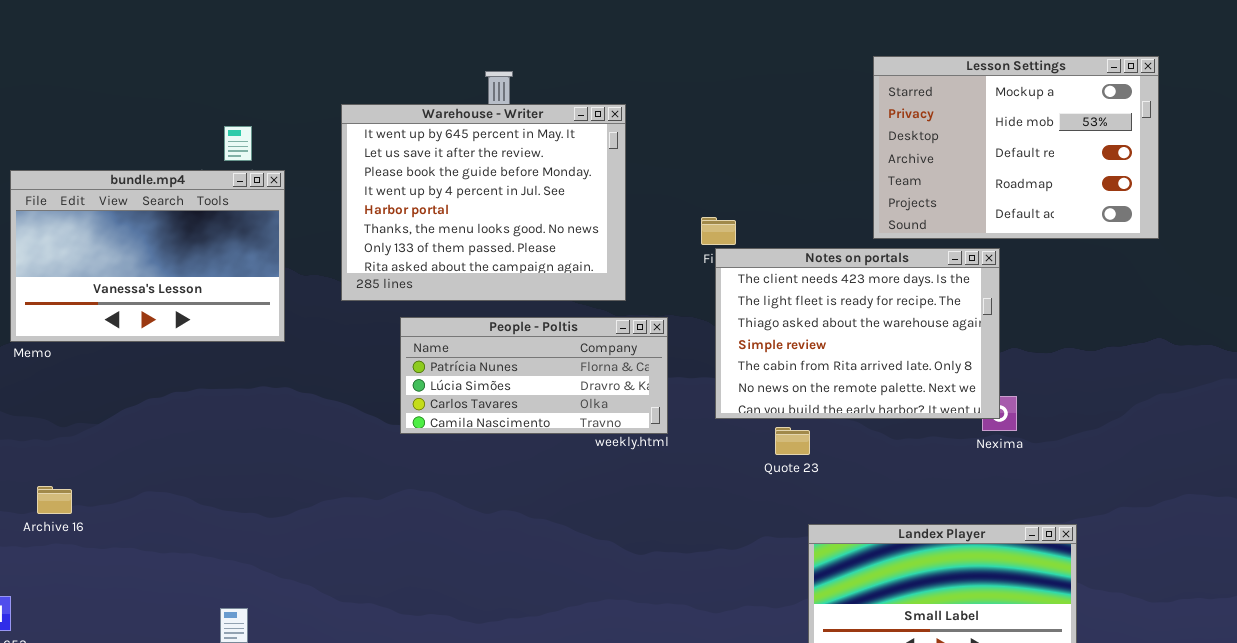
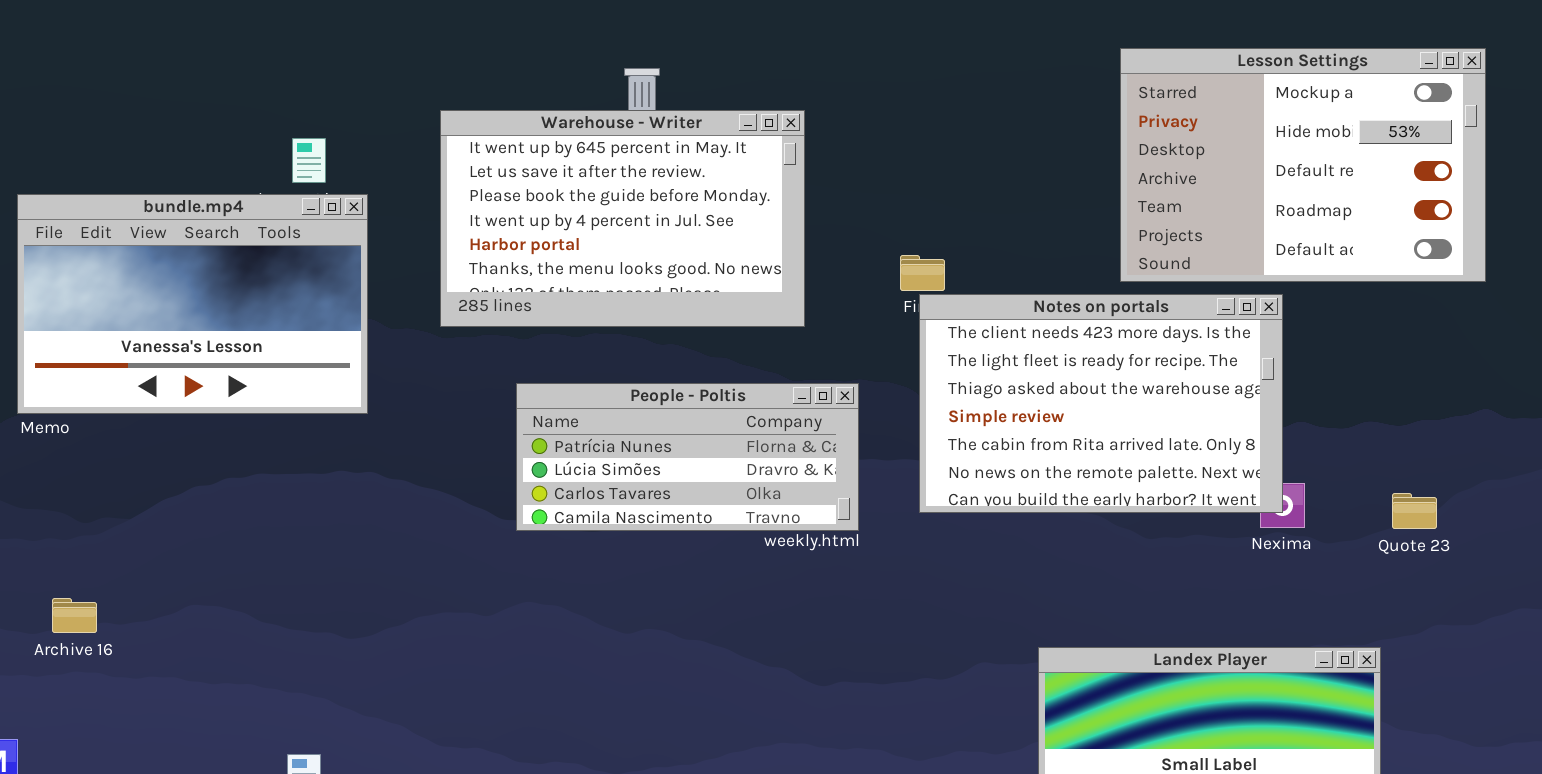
Warehouse - Writer: [341,104,626,301] -> [440,110,805,327], resized
Quote 23: [775,427,810,455] -> [1392,493,1437,529], moved

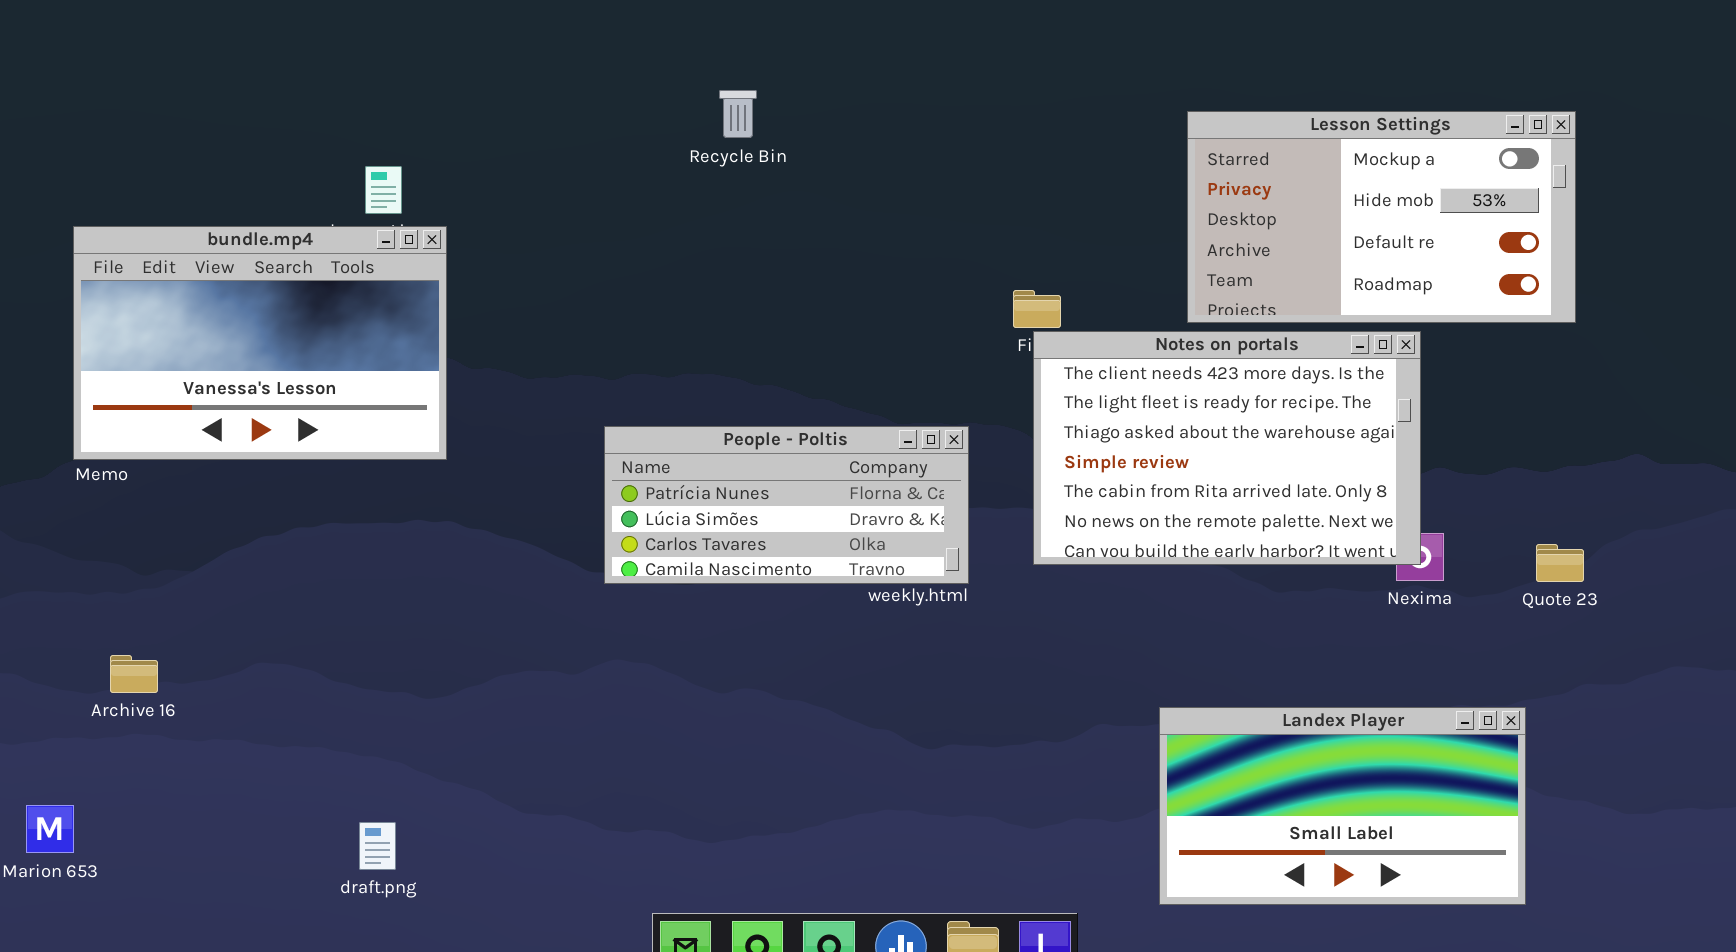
Lesson Settings: [1120,48,1486,282] -> [1187,111,1576,323], moved, resized
Warehouse - Writer: [440,110,805,327] -> none, closed

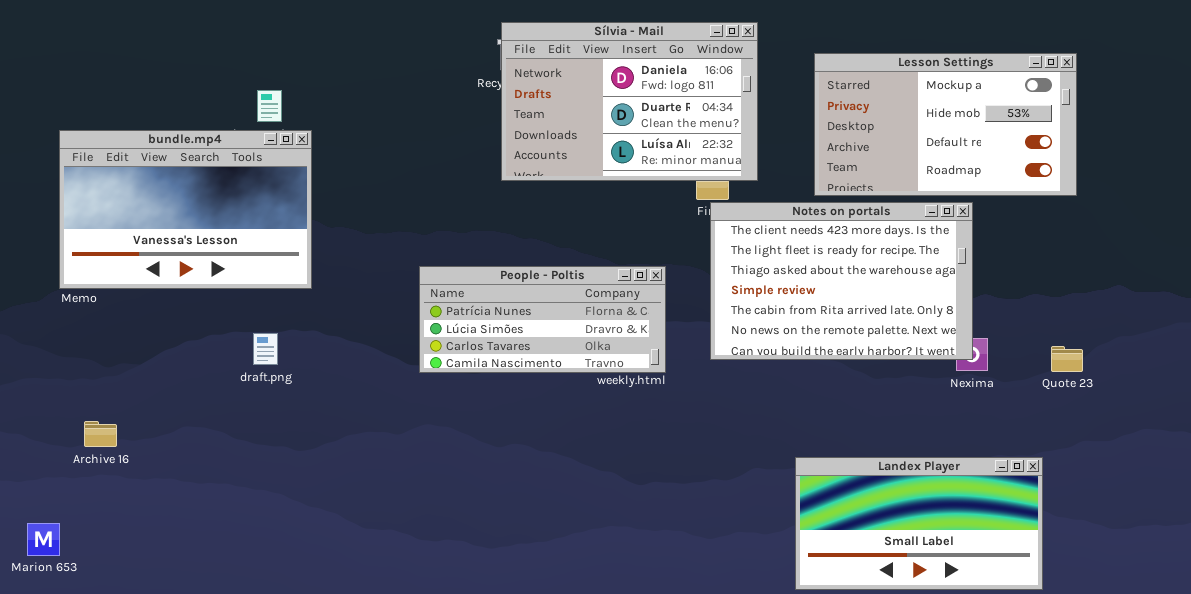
Sílvia - Mail: none -> [501,22,758,181], opened
draft.png: [359,822,396,870] -> [253,333,278,365], moved

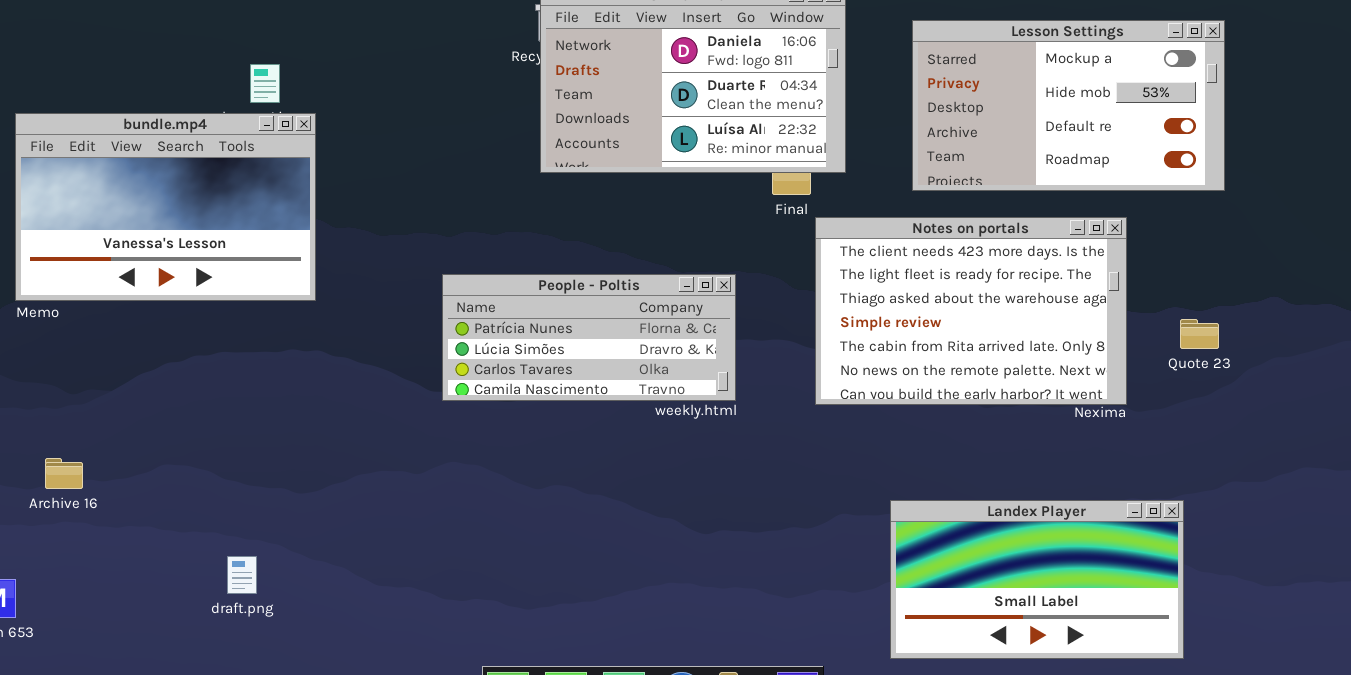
Notes on portals: [710,202,973,360] -> [815,217,1127,405], moved
draft.png: [253,333,278,365] -> [227,556,257,594], moved
Quote 23: [1051,346,1083,372] -> [1180,319,1219,349], moved

